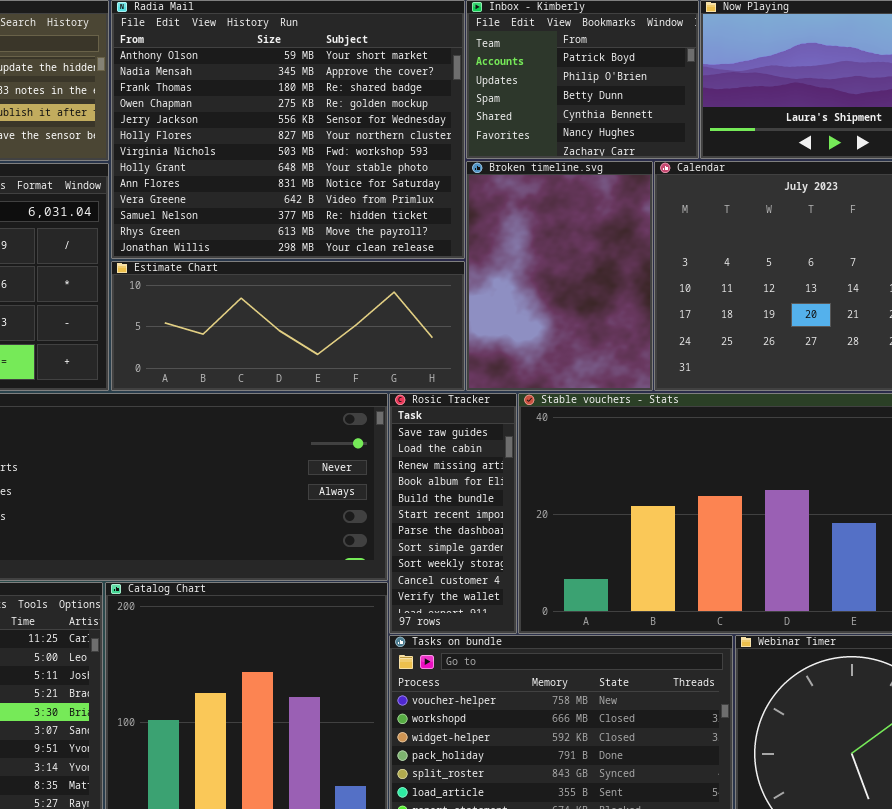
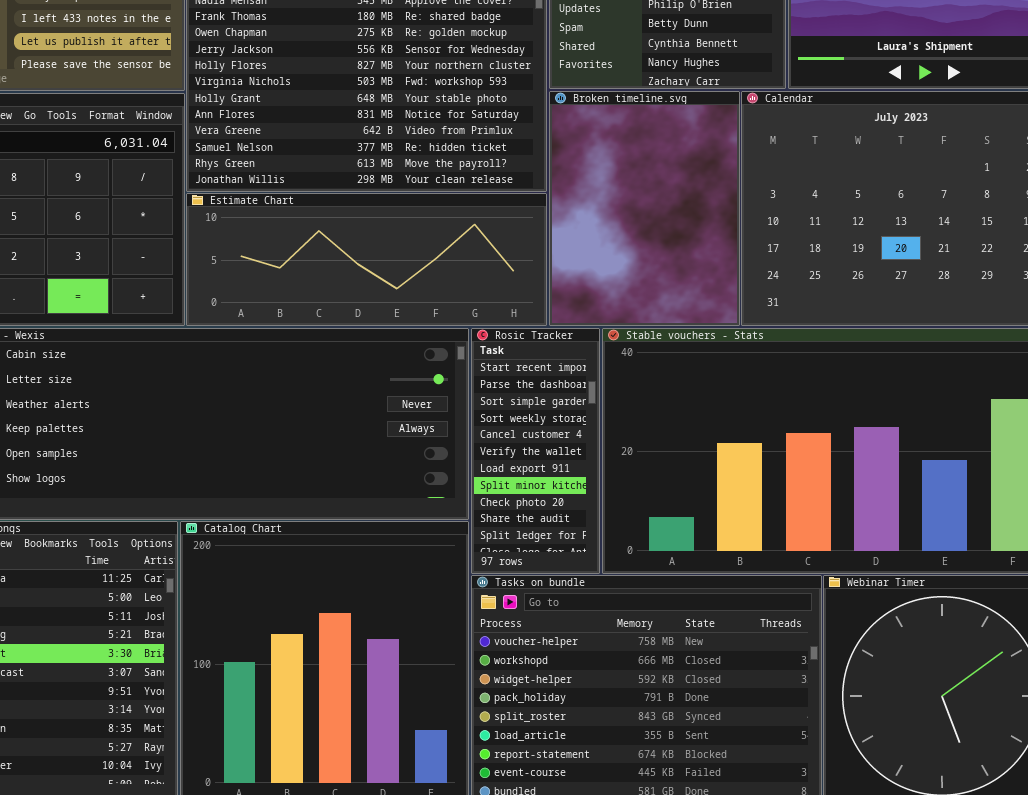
Rosic Tracker: [389,393,517,634] -> [471,328,600,574], scrolled down 5 rows

